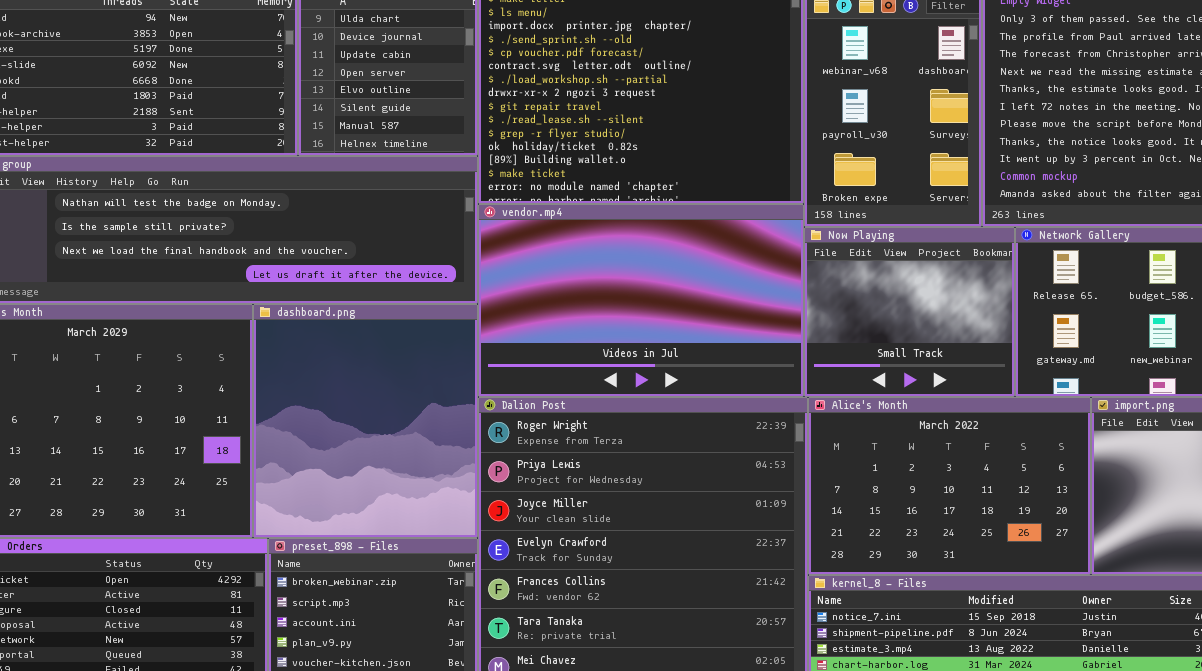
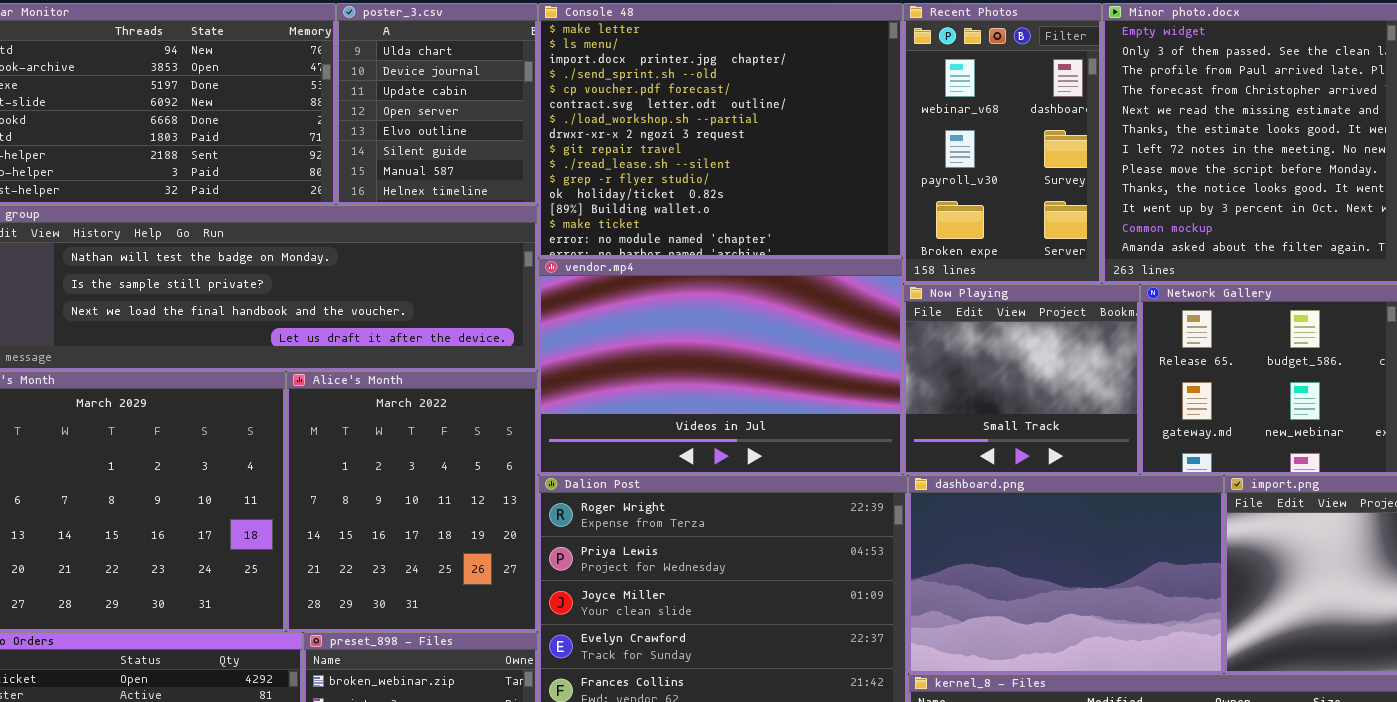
dashboard.png: [253,304,478,538] -> [908,475,1224,674], moved, resized
Alice's Month: [808,397,1091,575] -> [286,371,538,632], moved, resized

